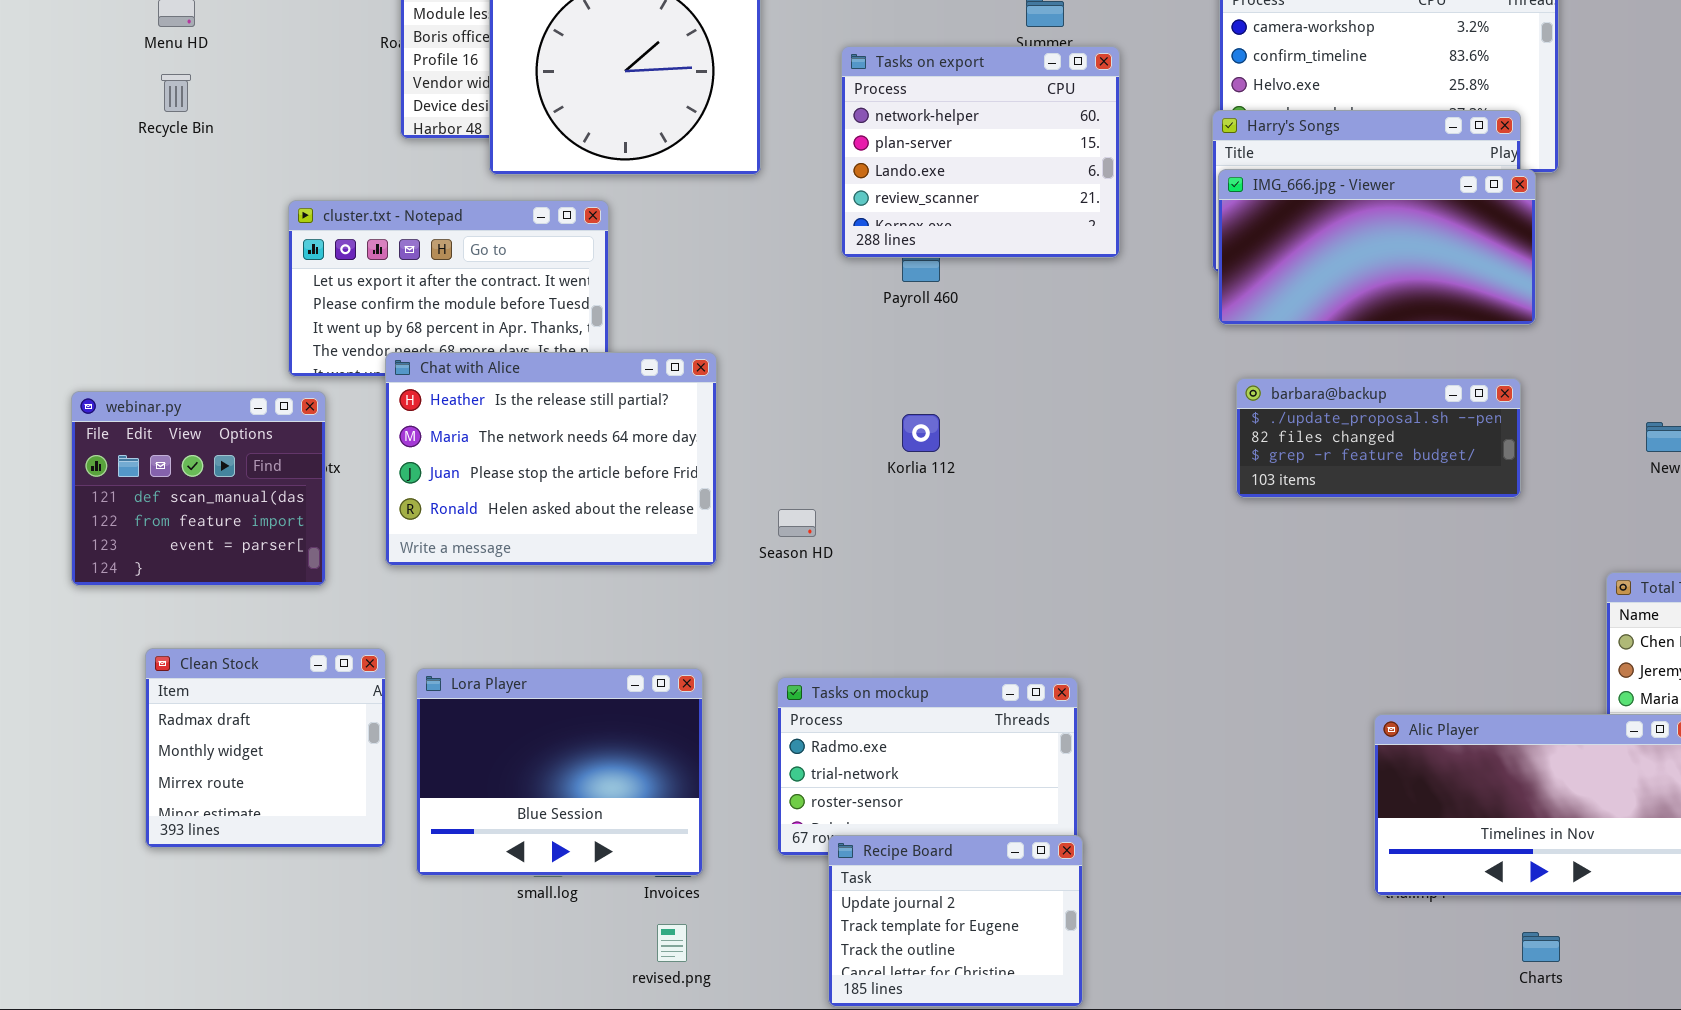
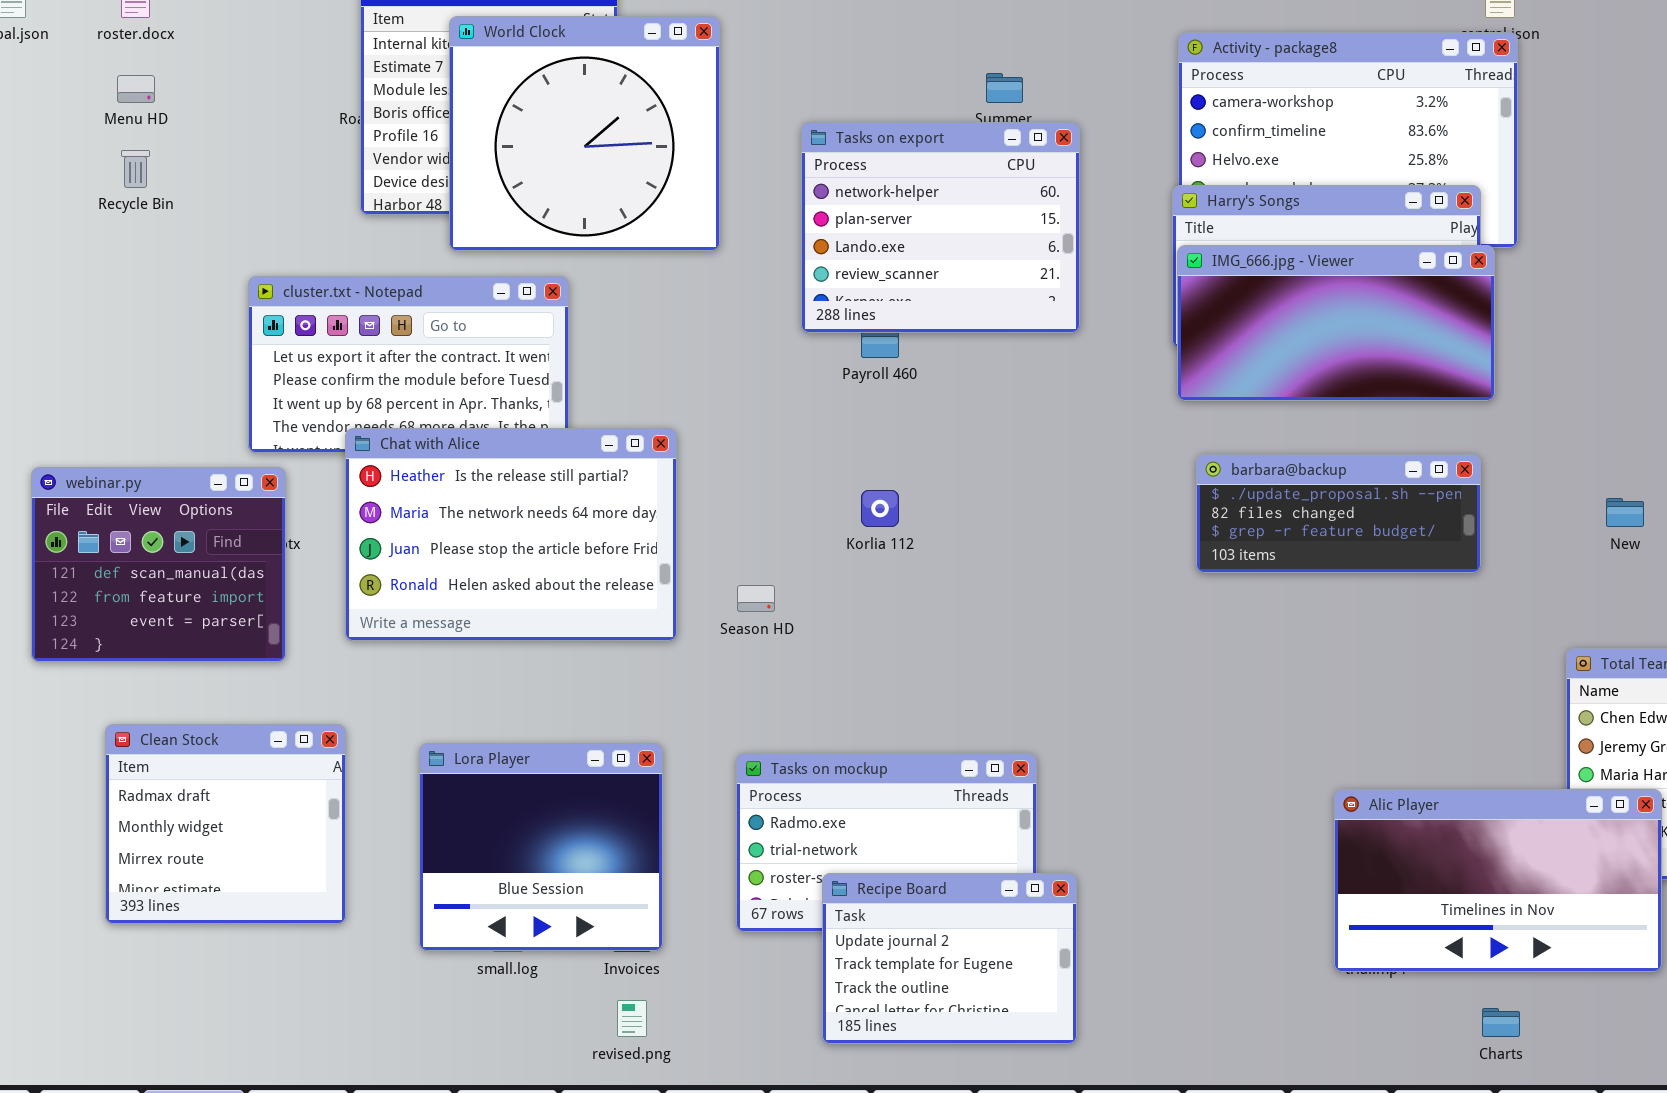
Lora Player: [416,668,703,876] -> [419,743,663,951], resized
Recipe Board: [828,835,1083,1007] -> [822,873,1077,1044], moved

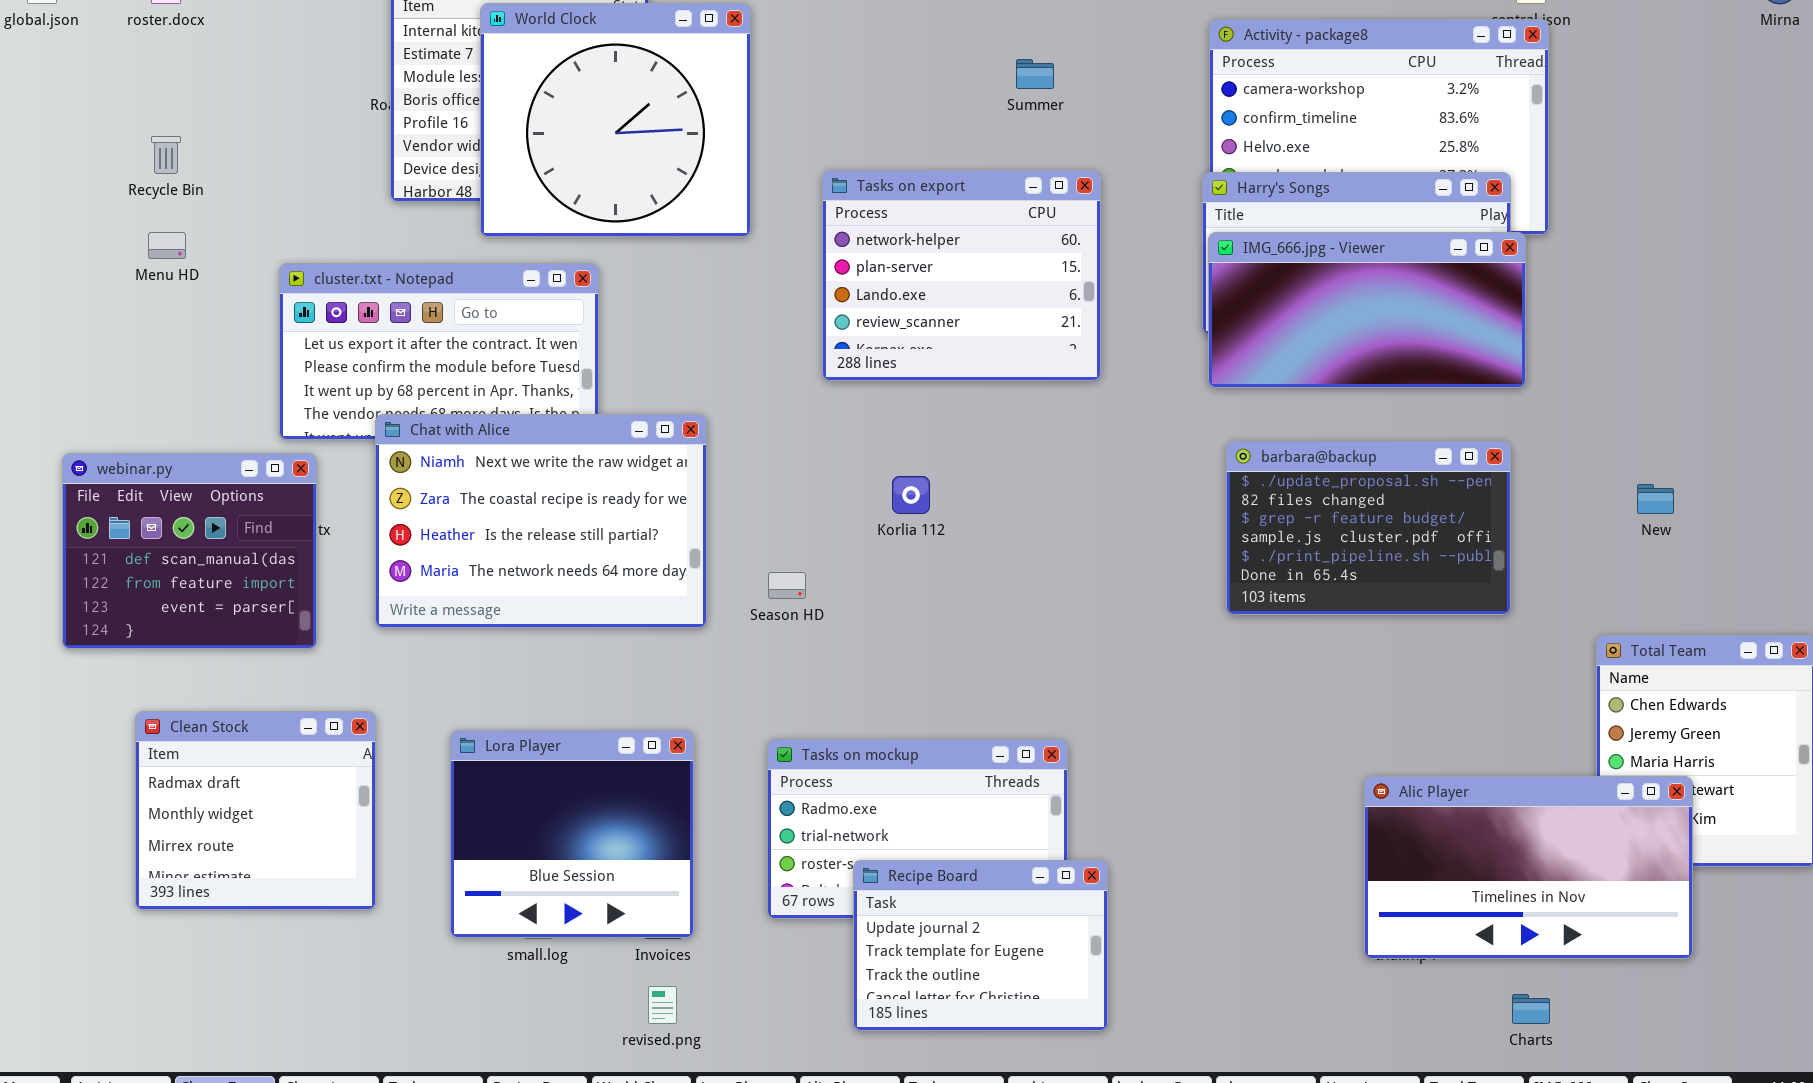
Menu HD: [117,75,155,103] -> [148,232,186,259], moved
Tasks on export: [801,122,1080,333] -> [822,170,1101,381], moved
Chat with Alice: [345,428,677,641] -> [375,414,707,628], scrolled up 2 rows
barbara@backup: [1196,454,1481,573] -> [1226,441,1511,615], resized

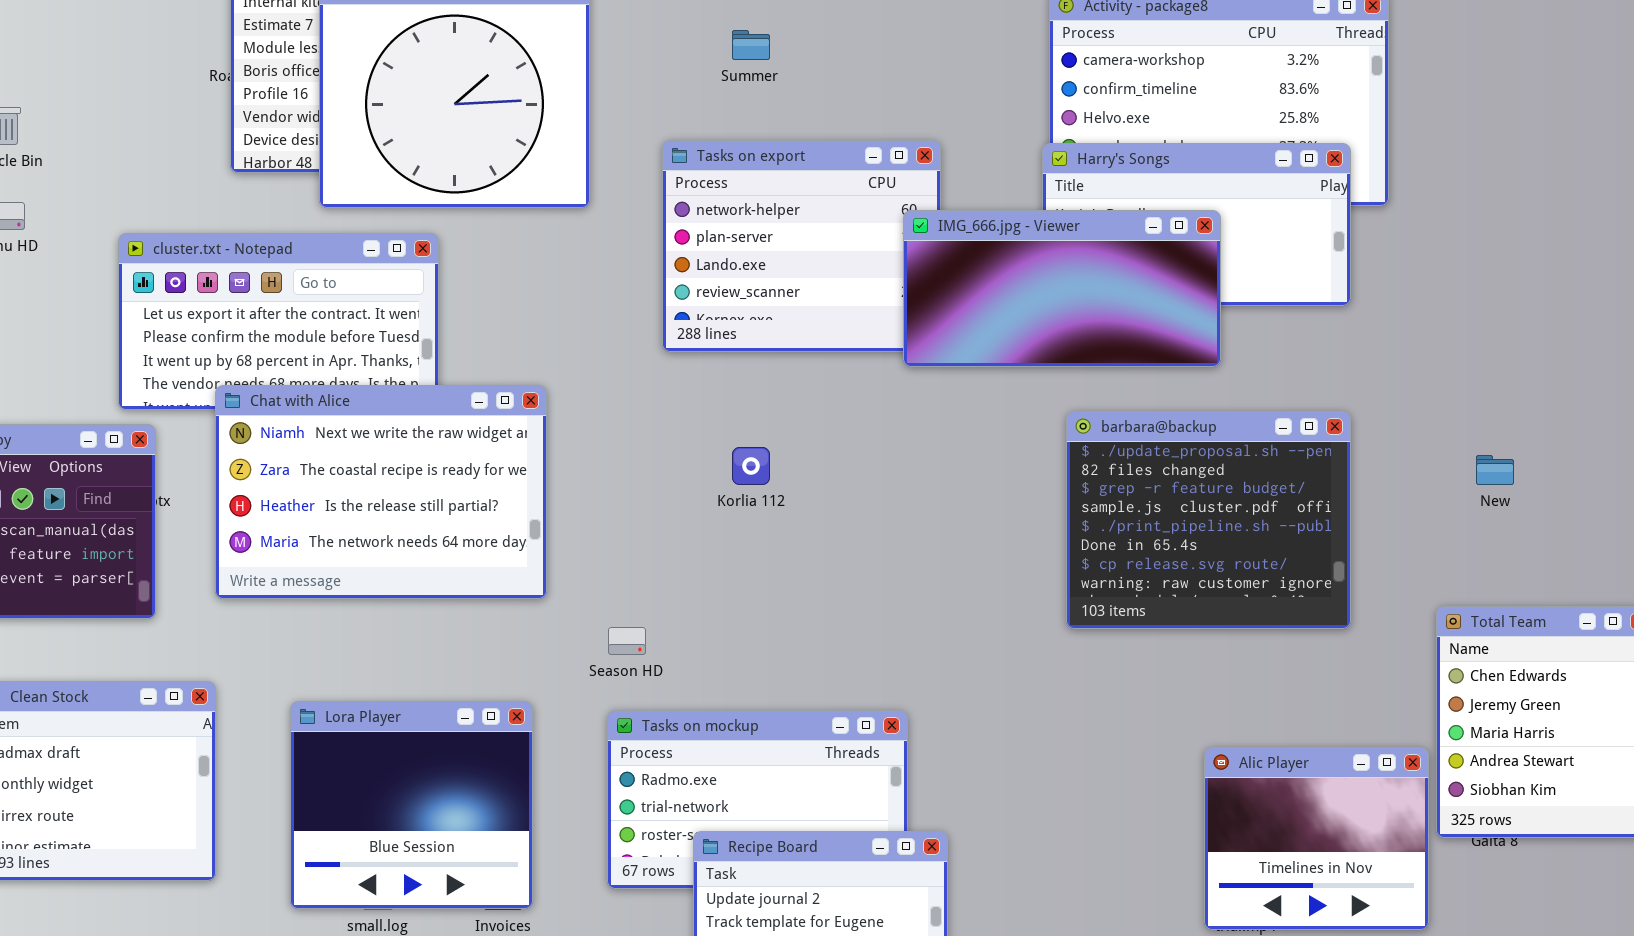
Summer: [1016,59,1054,89] -> [732,30,770,60], moved
IMG_666.jpg - Viewer: [1208,232,1526,388] -> [903,210,1221,367], moved
barbara@backup: [1226,441,1511,615] -> [1066,411,1351,629], resized
Season HD: [768,572,806,599] -> [608,627,646,655], moved
Alic Player: [1364,776,1693,959] -> [1204,747,1429,930], resized

